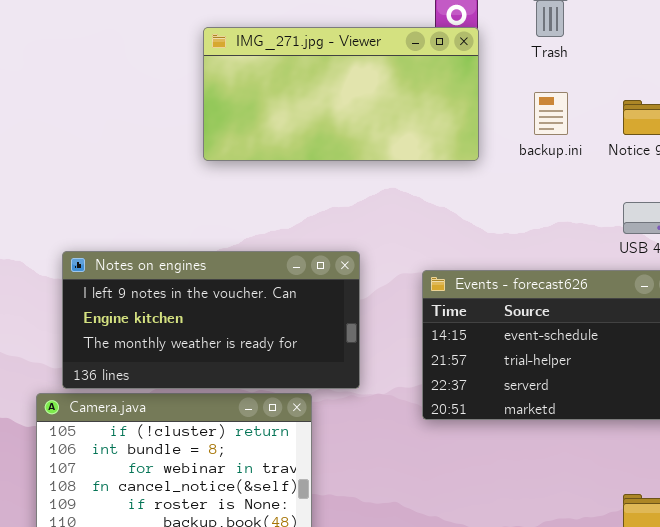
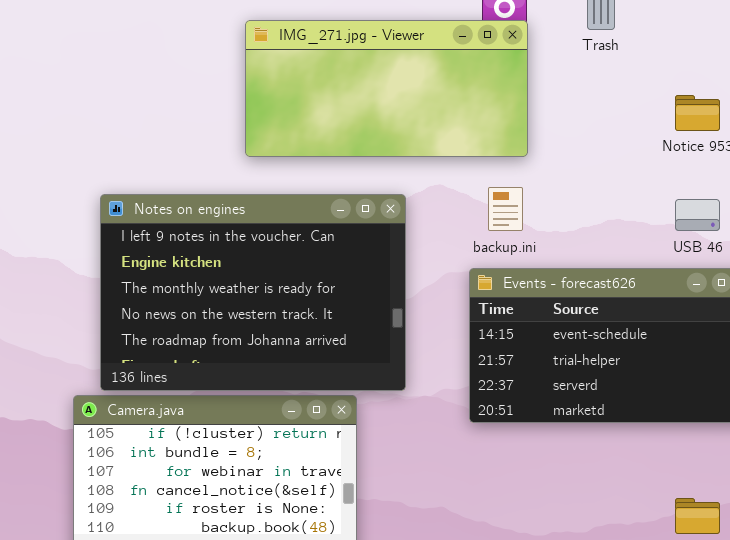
backup.ini: [534,92,568,135] -> [488,187,523,231], moved
Notes on engines: [62,251,360,389] -> [100,194,406,391], resized

